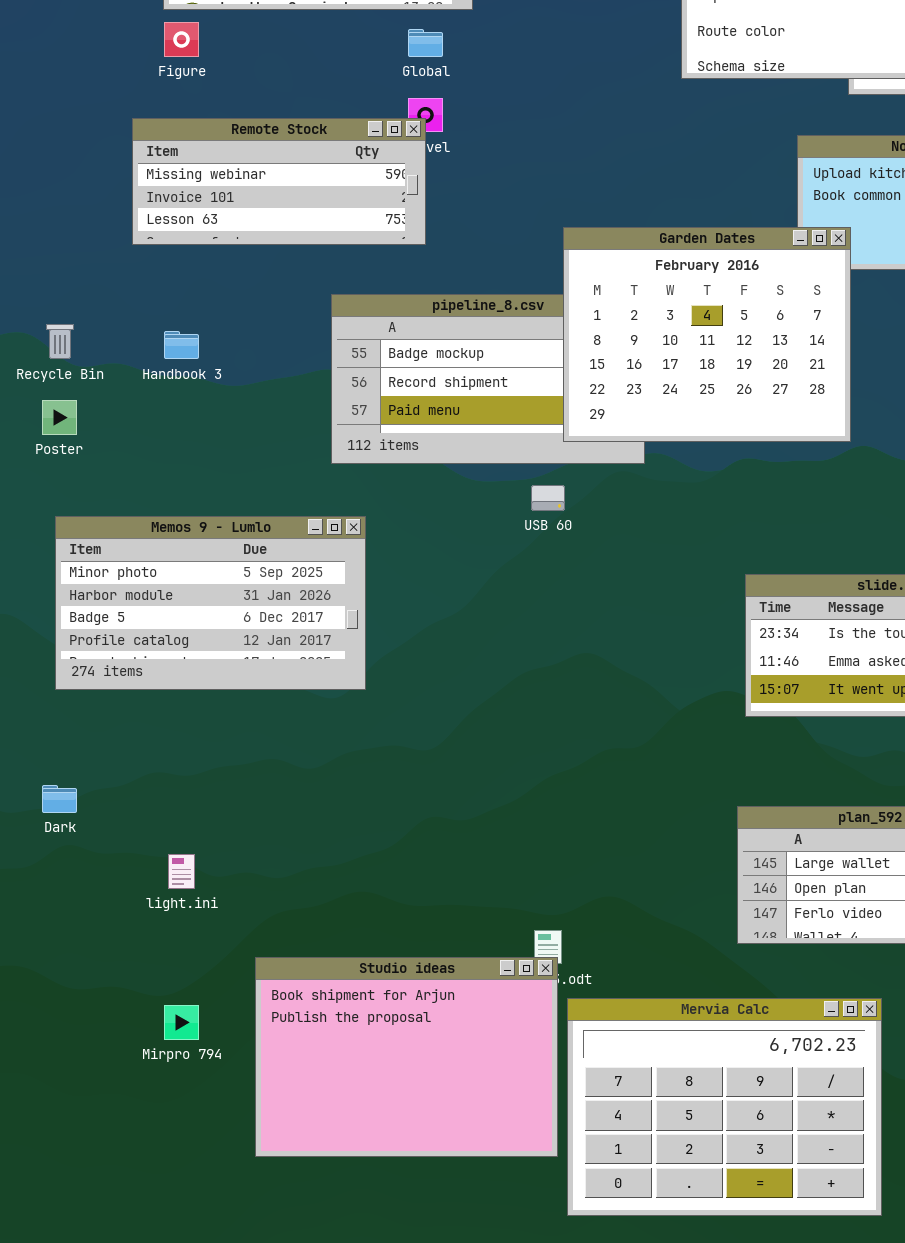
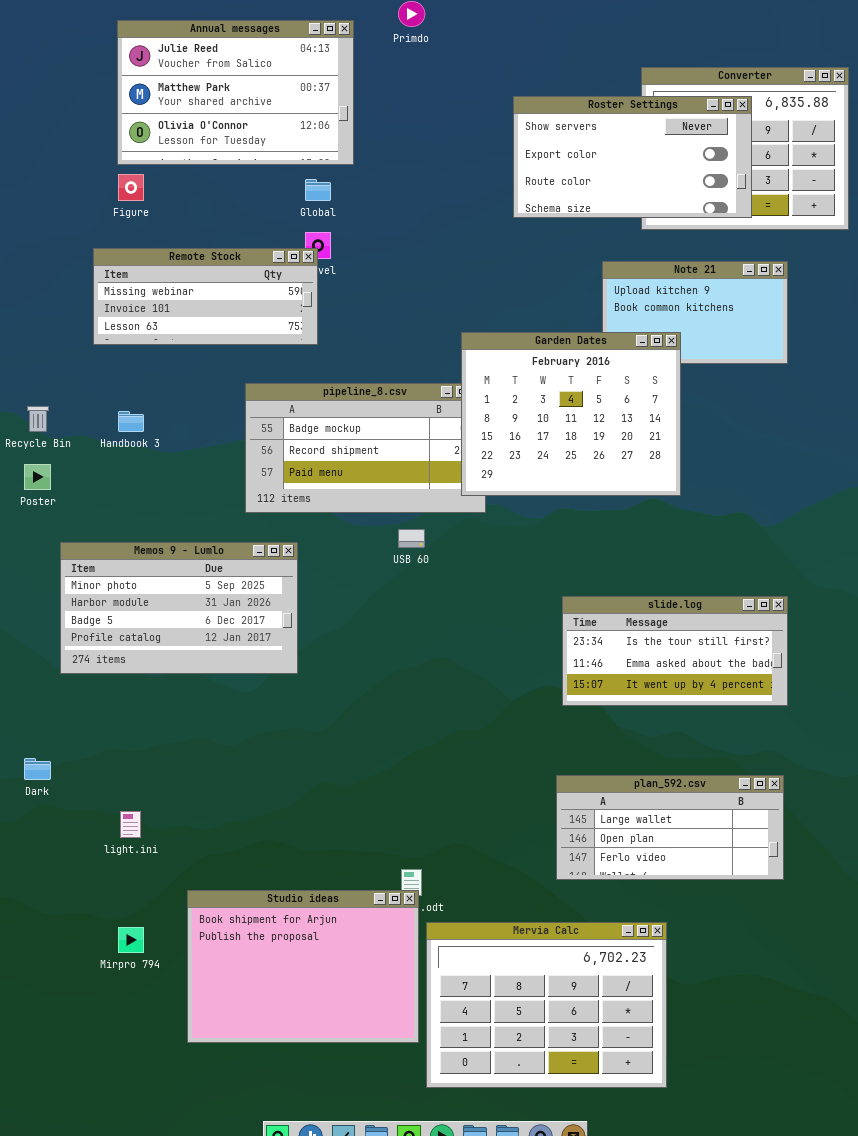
Garden Dates: [563,227,851,442] -> [461,332,681,496], moved
Memos 9 - Lumlo: [55,516,366,690] -> [60,542,298,674], moved

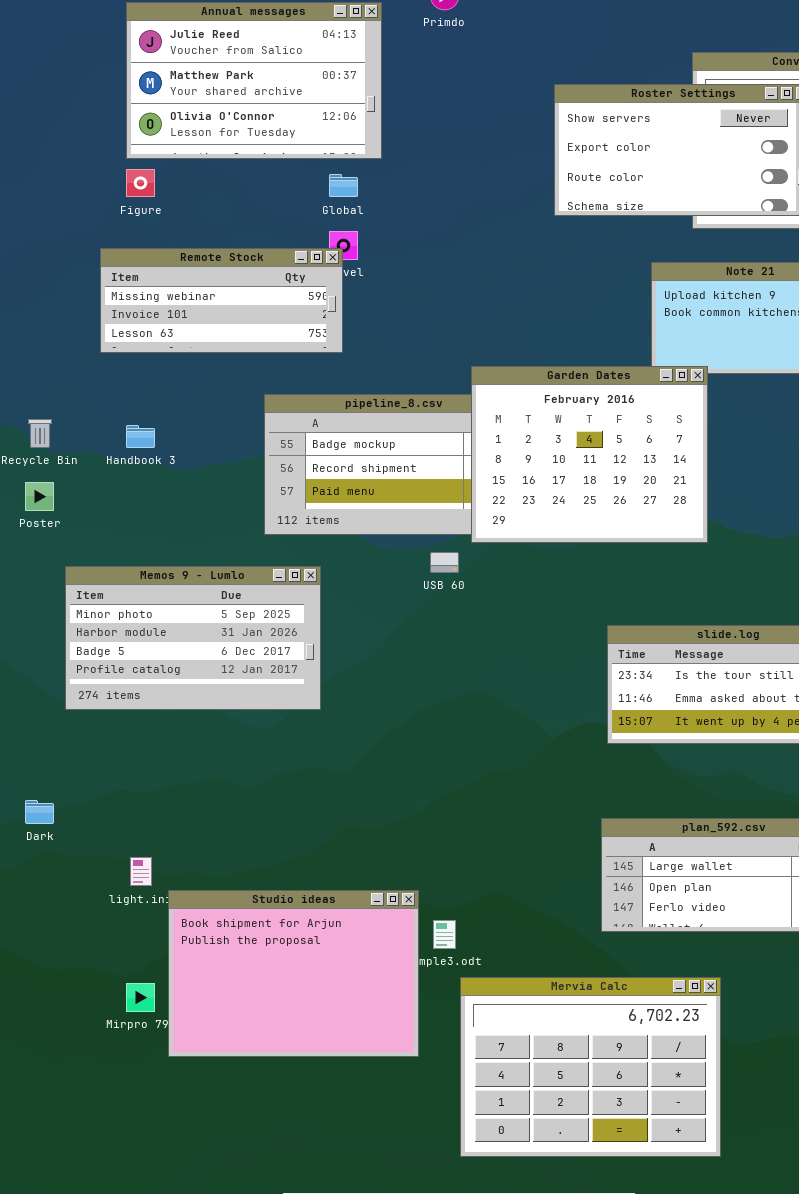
Garden Dates: [461,332,681,496] -> [471,366,708,543], moved
Studio ideas: [187,890,419,1043] -> [168,890,419,1057], moved

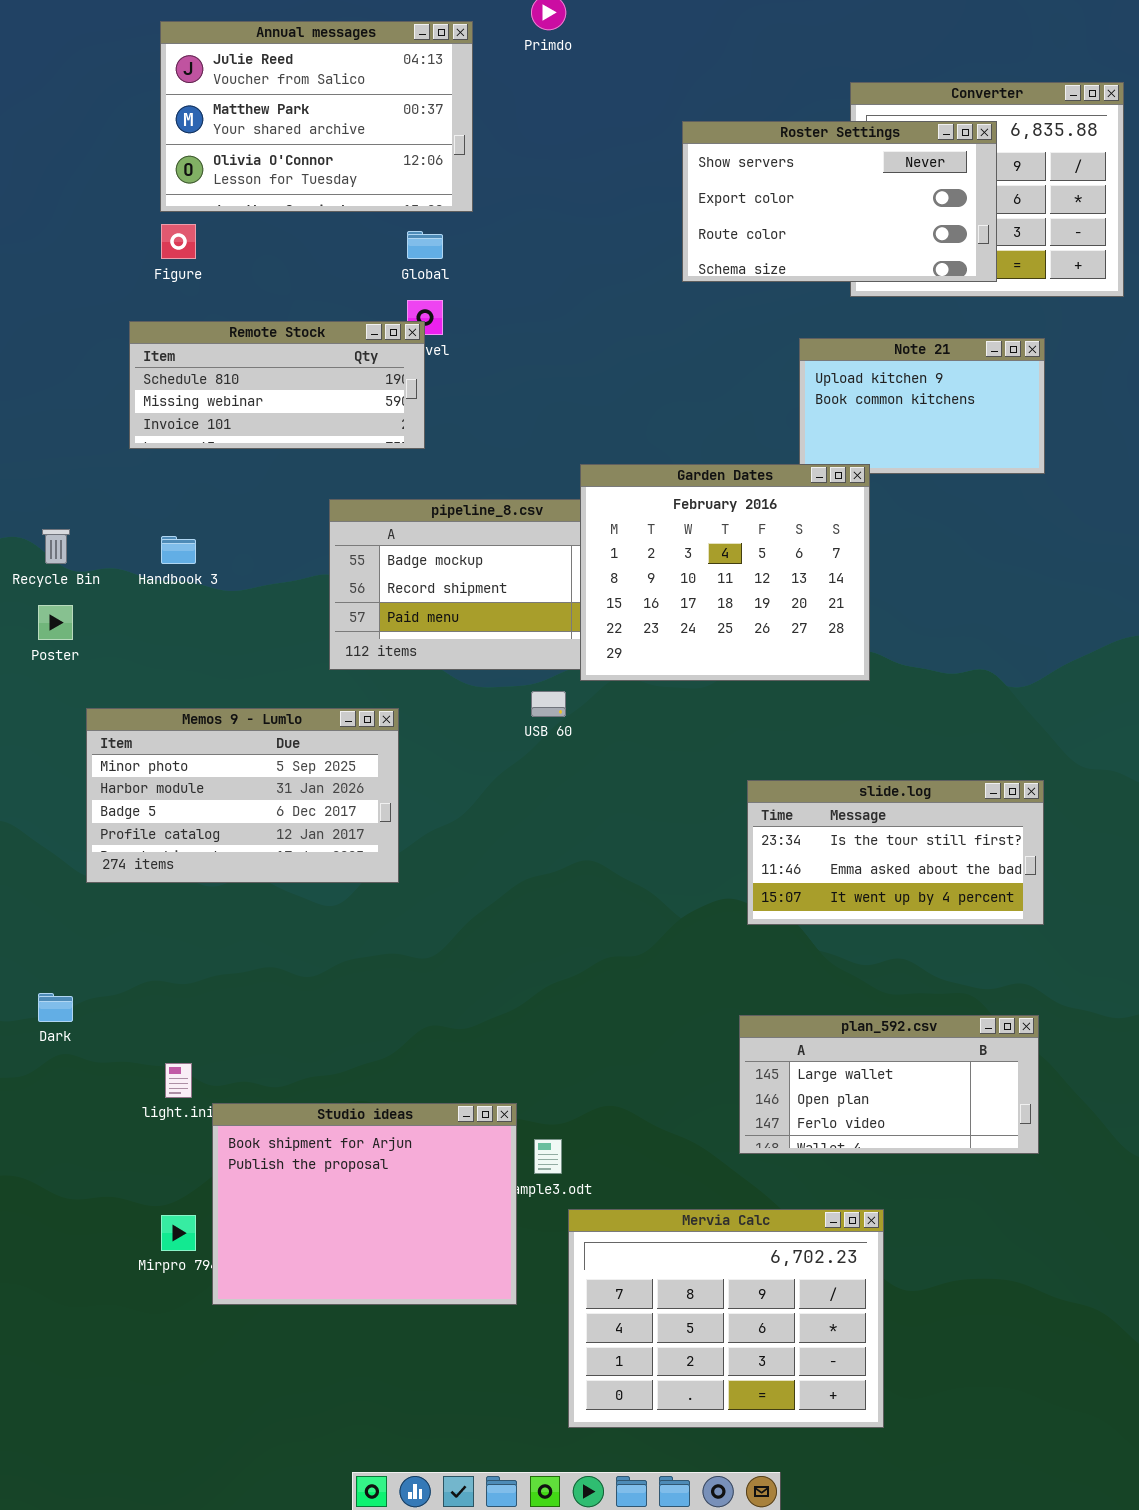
Remote Stock: [100,248,343,353] -> [129,321,425,449], scrolled up 1 row

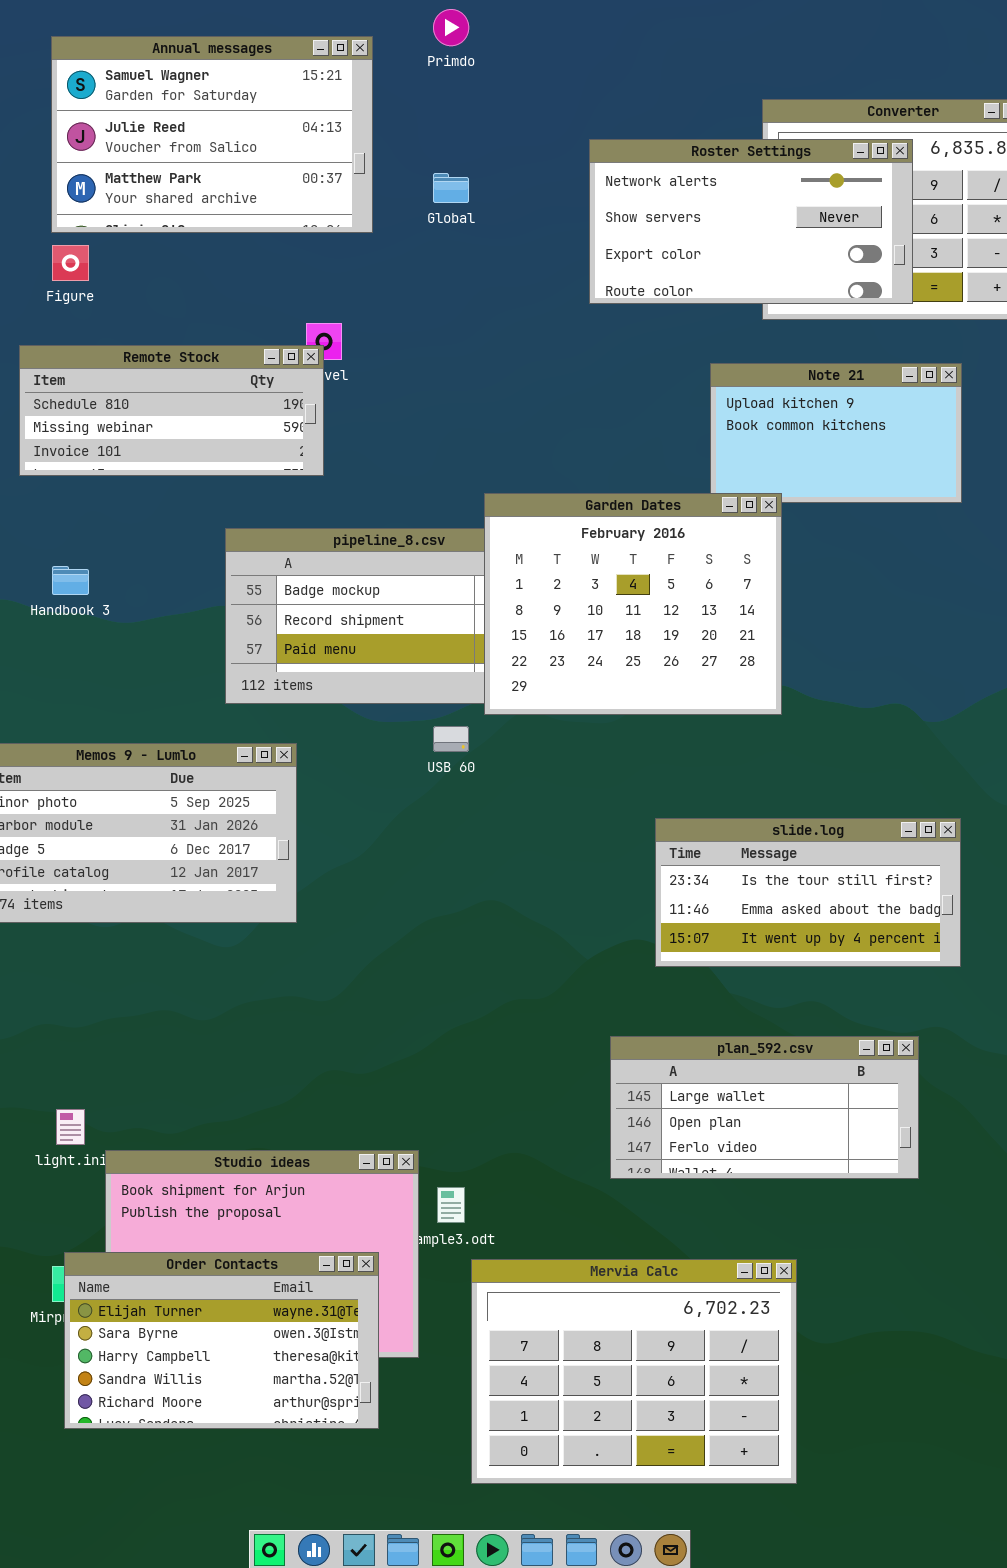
Annual messages: [160,21,473,212] -> [51,36,373,233], scrolled up 1 row
Roster Settings: [682,121,997,282] -> [589,139,913,304], scrolled up 1 row
Global: [407,231,443,259] -> [433,173,469,203], moved
plan_592.csv: [739,1015,1039,1154] -> [610,1036,919,1179], moved
Order Contacts: none -> [64,1252,379,1429], opened

